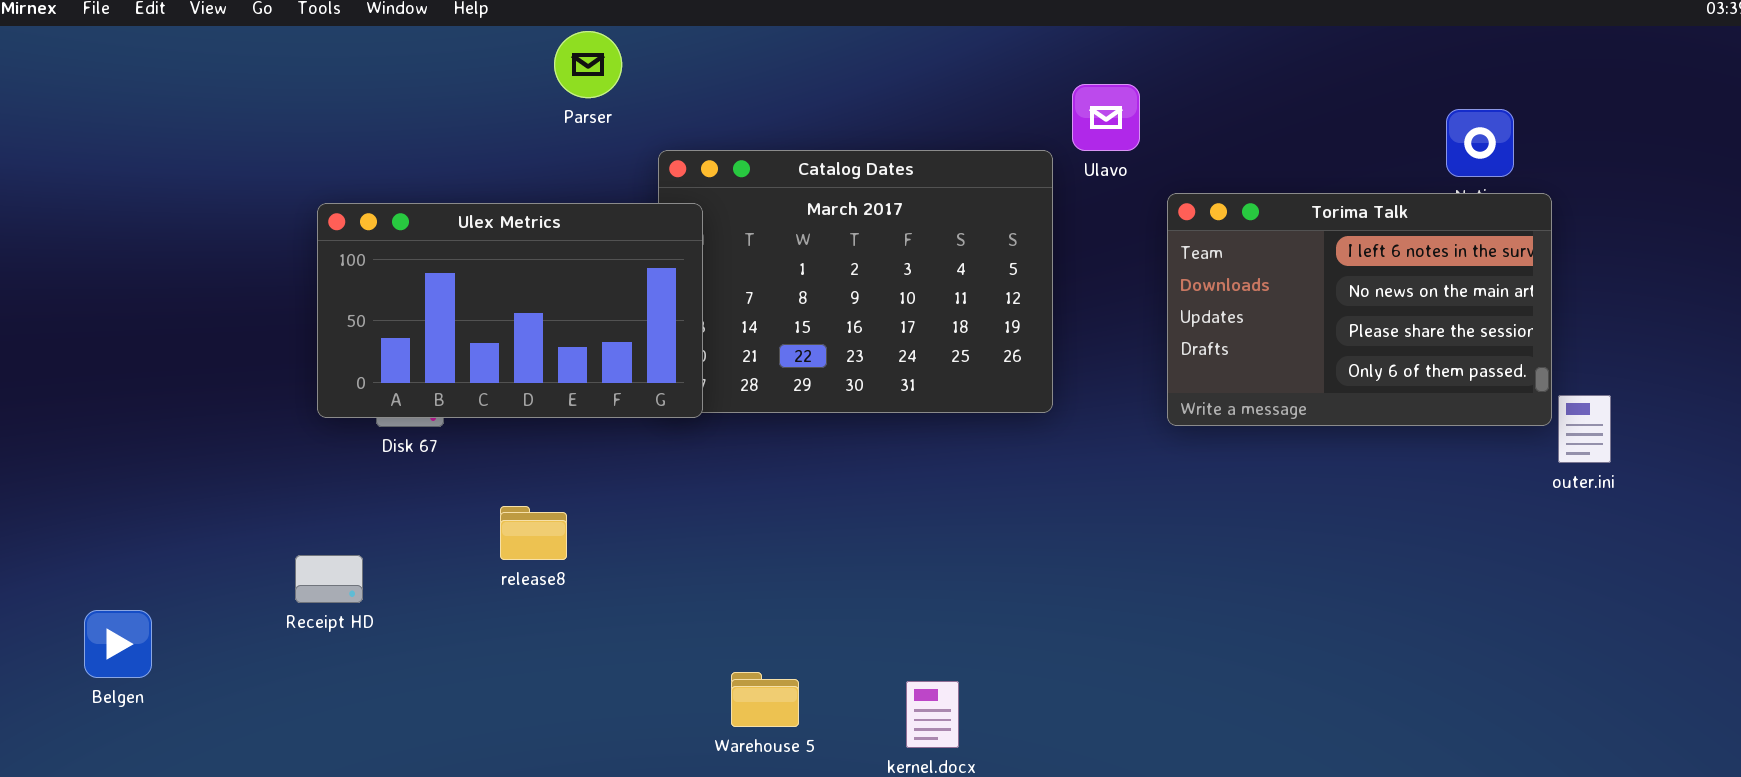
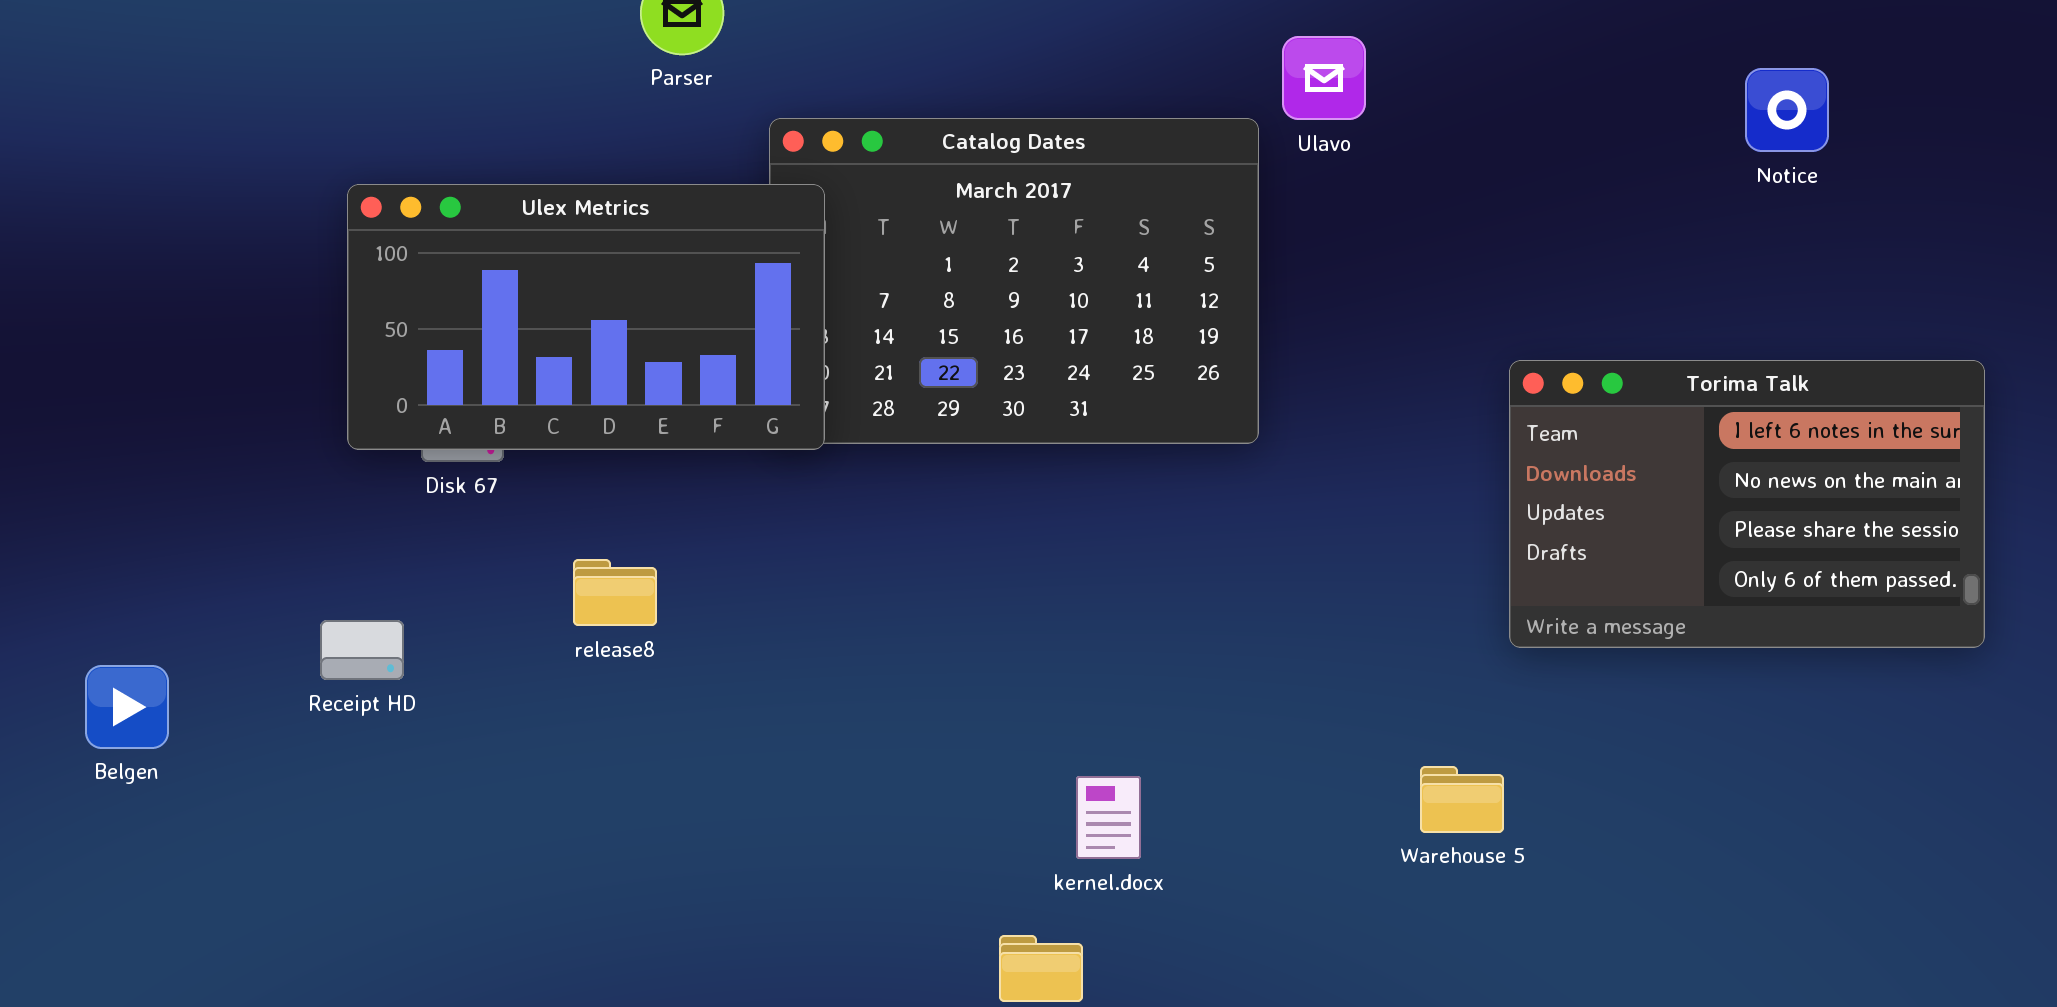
Torima Talk: [1167,193,1552,426] -> [1509,360,1985,648], moved
Belgen: [84,610,152,678] -> [85,665,169,749], moved
Warehouse 5: [731,672,799,727] -> [1420,766,1504,833], moved

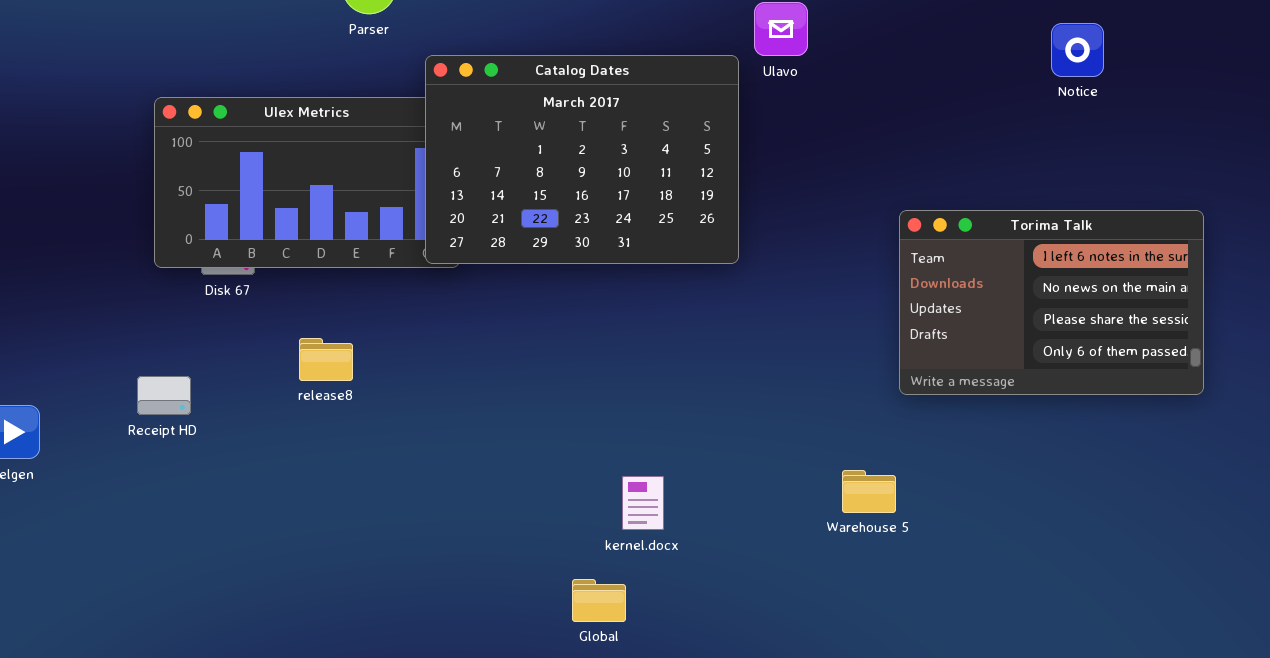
Catalog Dates: [769,118,1259,444] -> [425,55,739,264], raised

